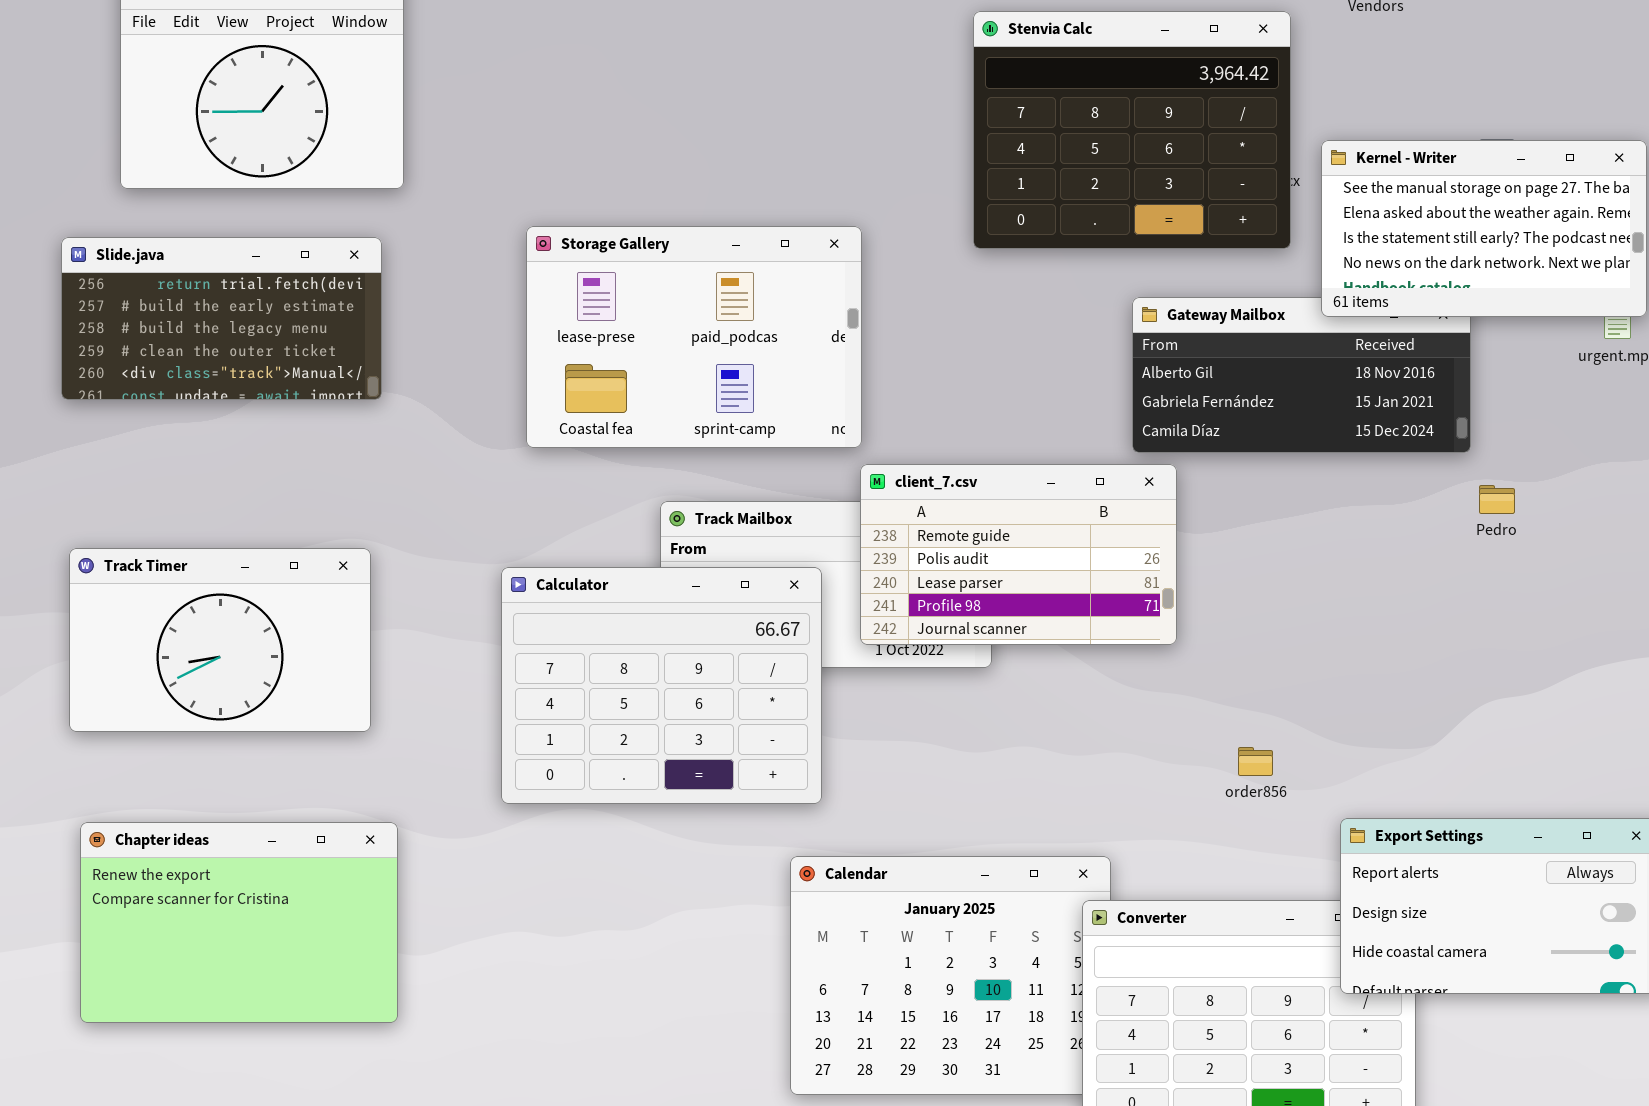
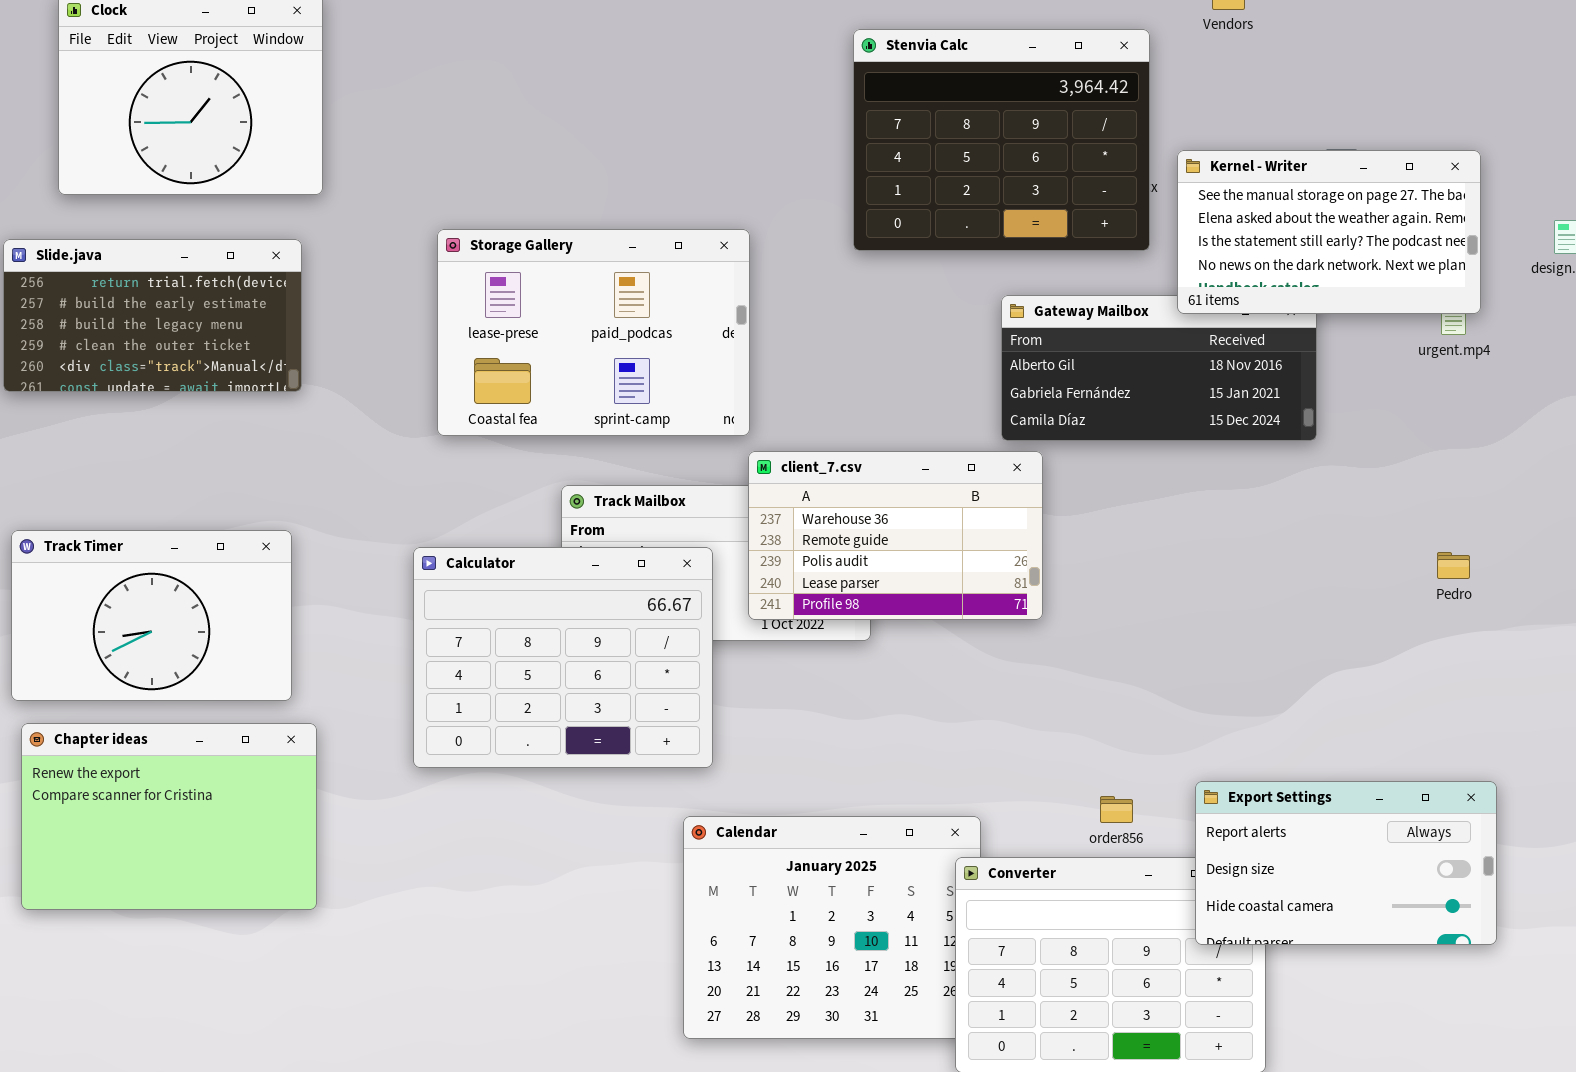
client_7.csv: [860,464,1177,645] -> [748,451,1043,620], scrolled up 1 row
Pedro: [1479,485,1515,514] -> [1437,552,1470,579], moved
order856: [1238,747,1273,776] -> [1100,796,1133,823], moved
Chapter ideas: [80,822,398,1023] -> [21,723,317,910], moved

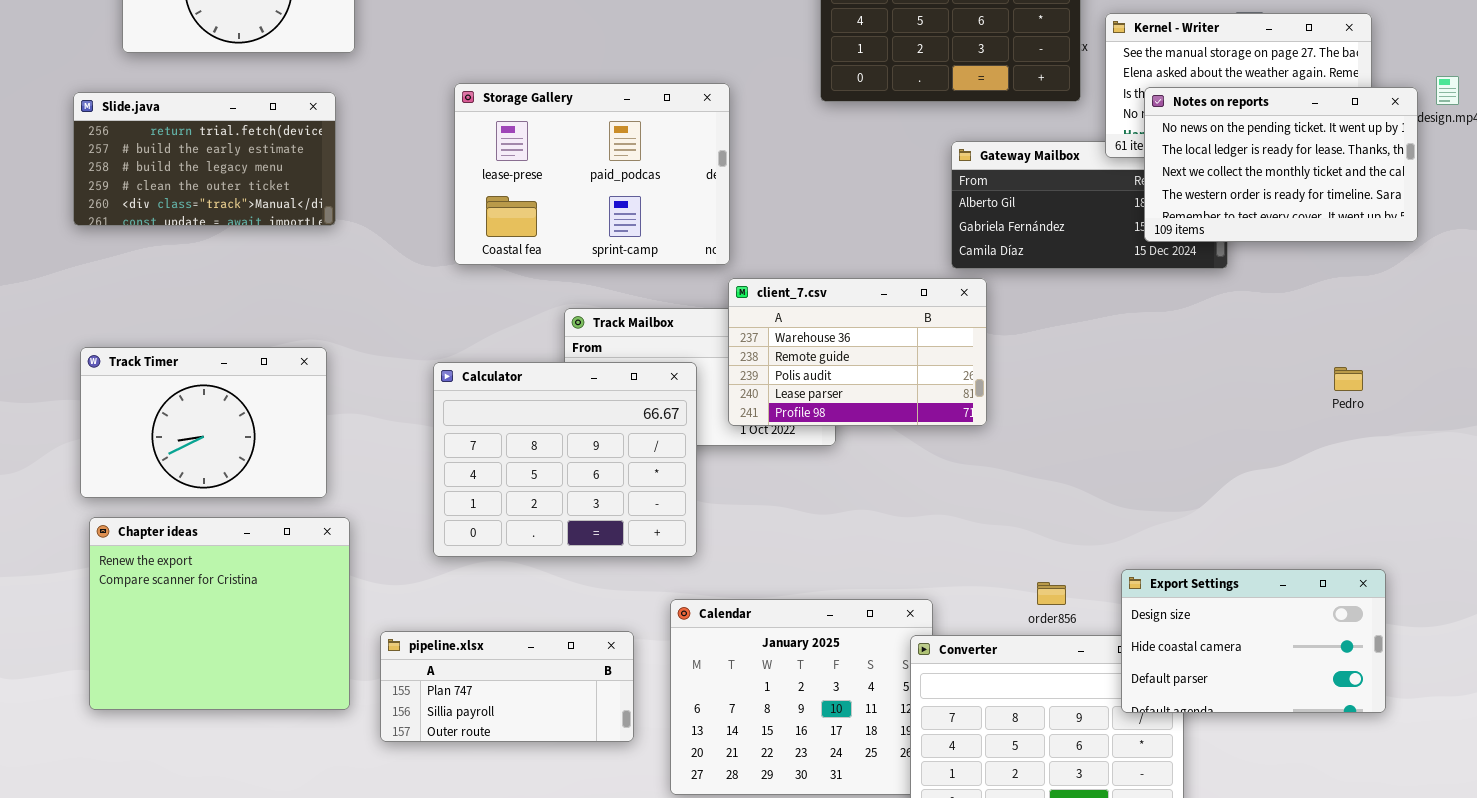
Notes on reports: none -> [1144,87,1418,242], opened
Chapter ideas: [21,723,317,910] -> [89,517,350,710], resized
Export Settings: [1195,781,1497,945] -> [1121,569,1386,713], scrolled down 1 row
pipeline.xlsx: none -> [380,631,634,742], opened

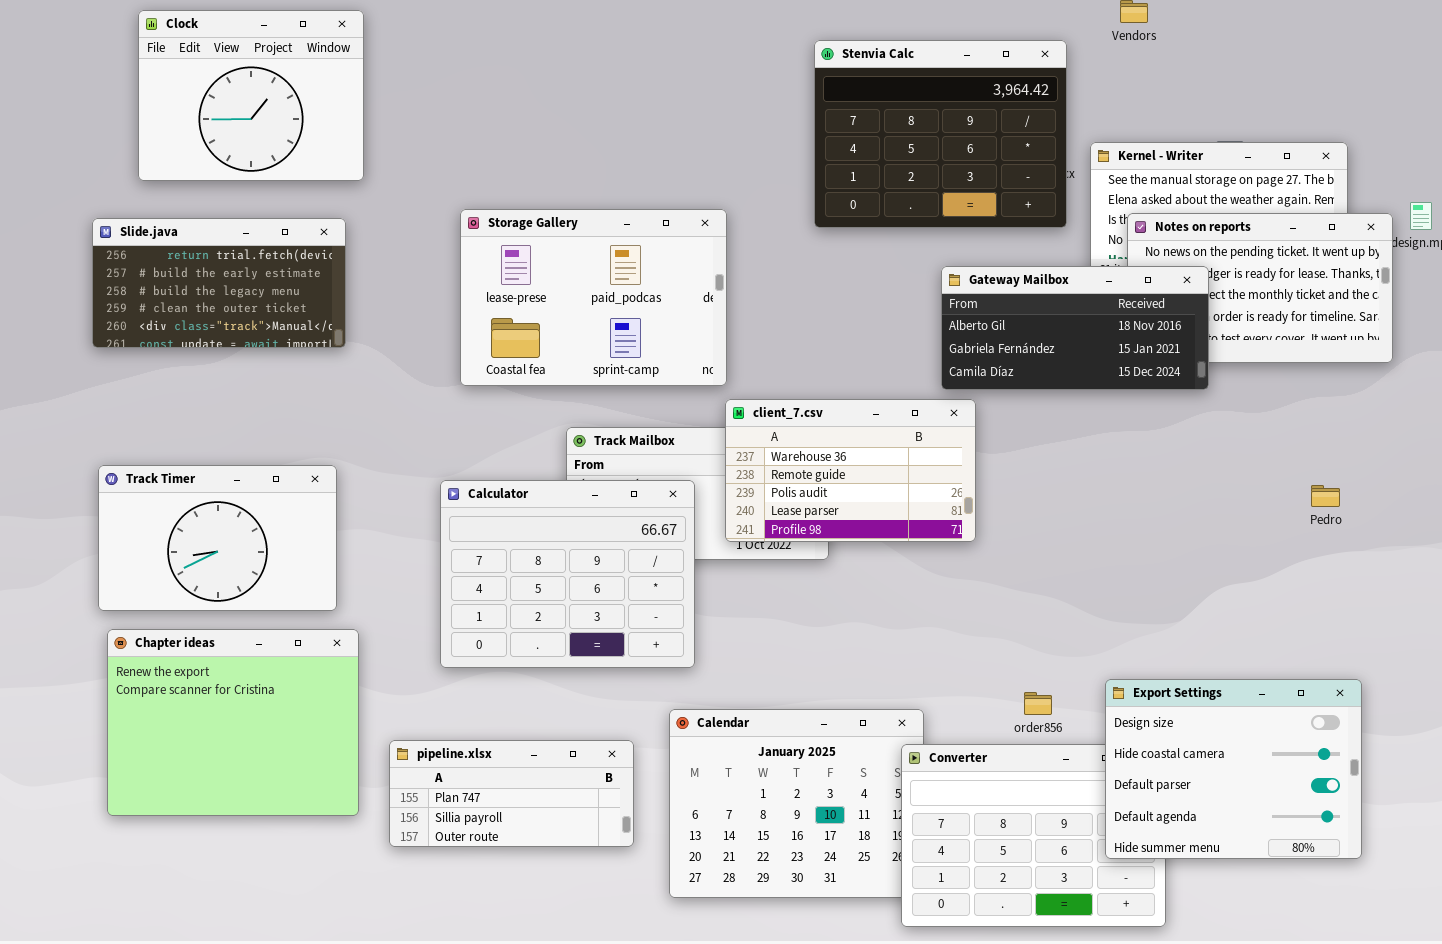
Gateway Mailbox: [951,141,1228,269] -> [941,266,1209,390], raised
Export Settings: [1121,569,1386,713] -> [1105,679,1362,859], resized

